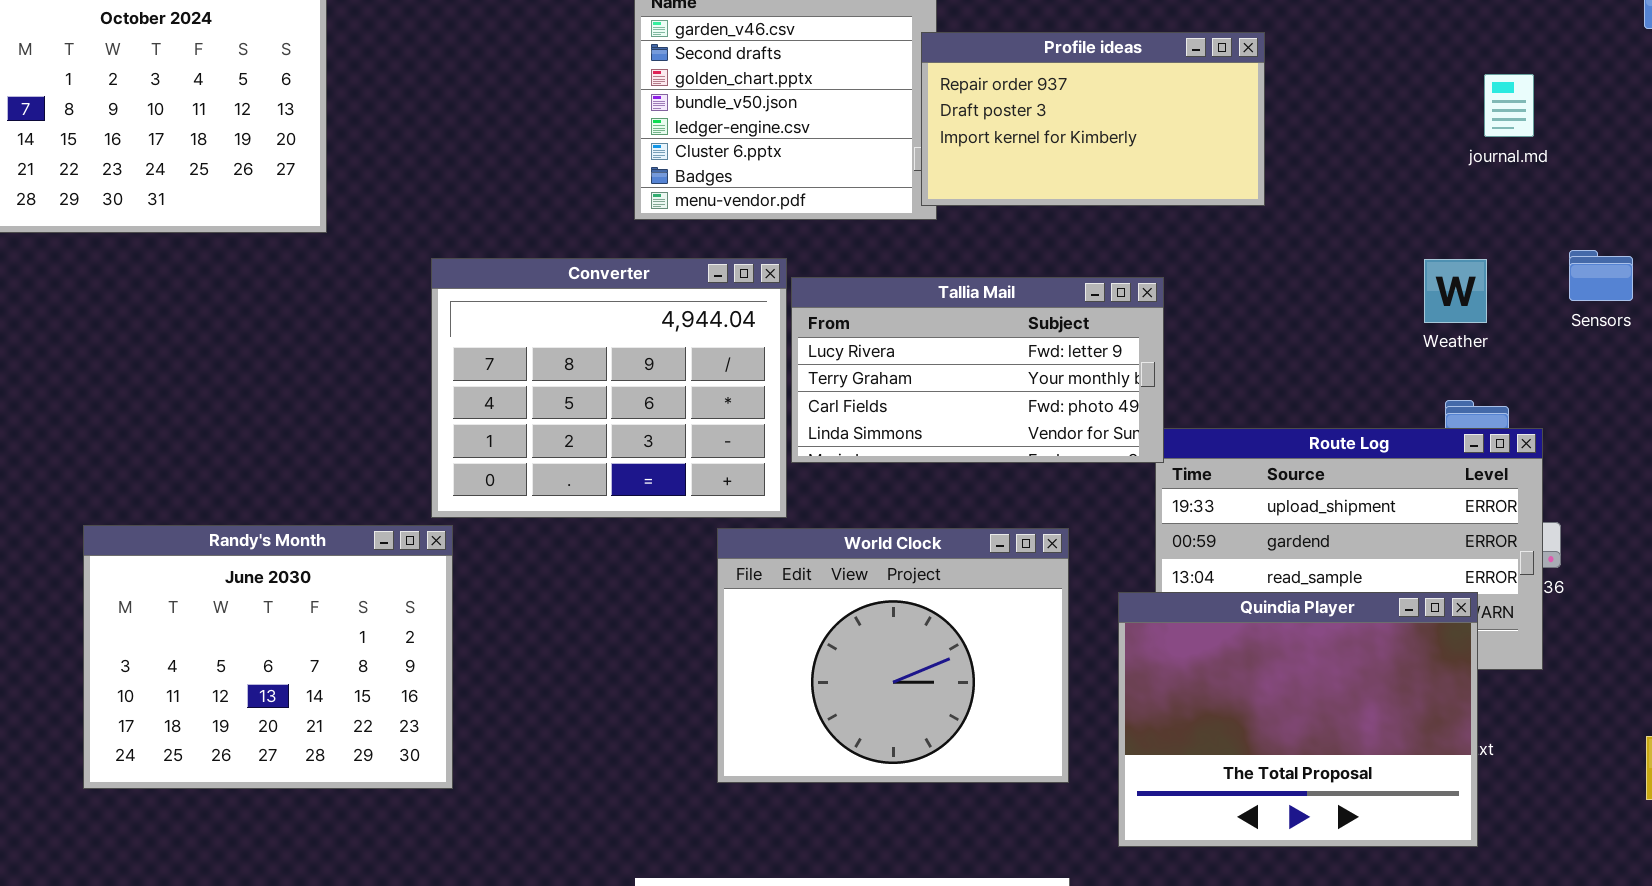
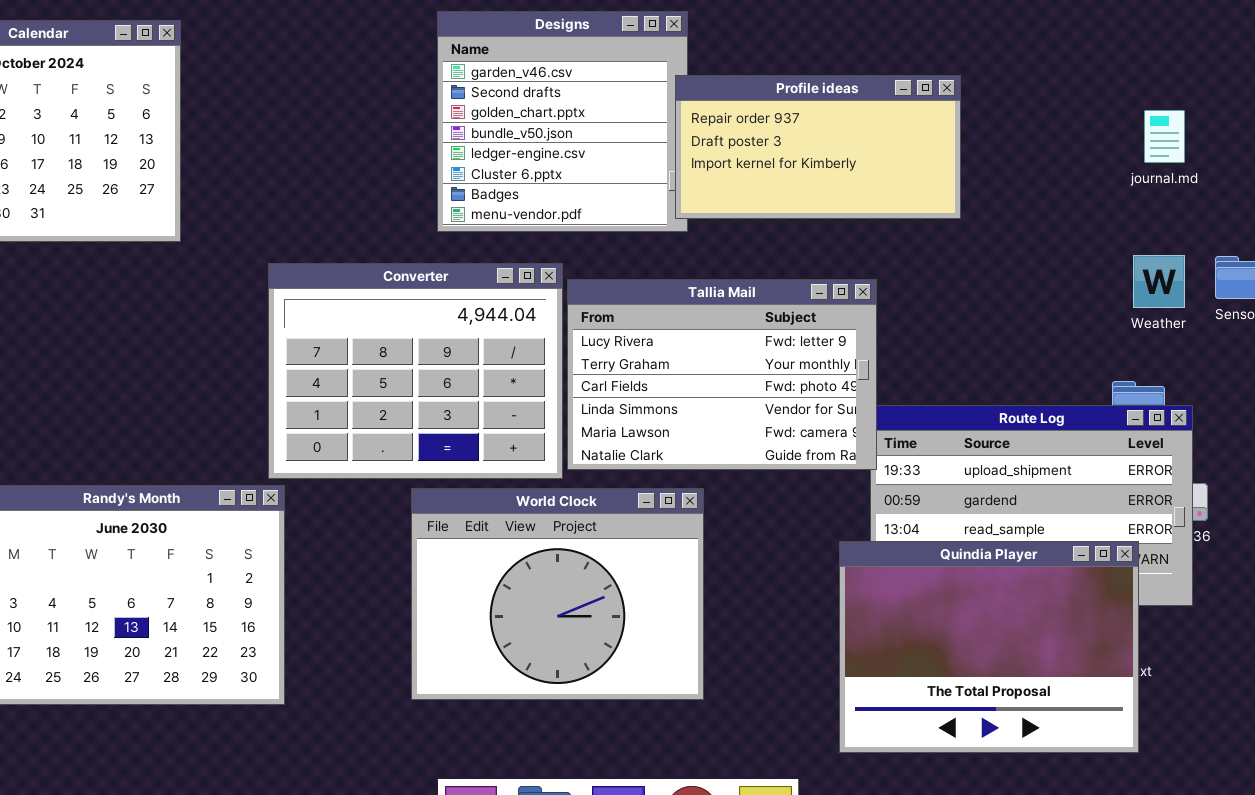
Weather: [1424,259,1487,323] -> [1133,255,1185,308], moved
Tallia Mail: [791,277,1164,463] -> [567,279,877,470], resized
World Clock: [717,528,1069,783] -> [411,488,704,700], moved

